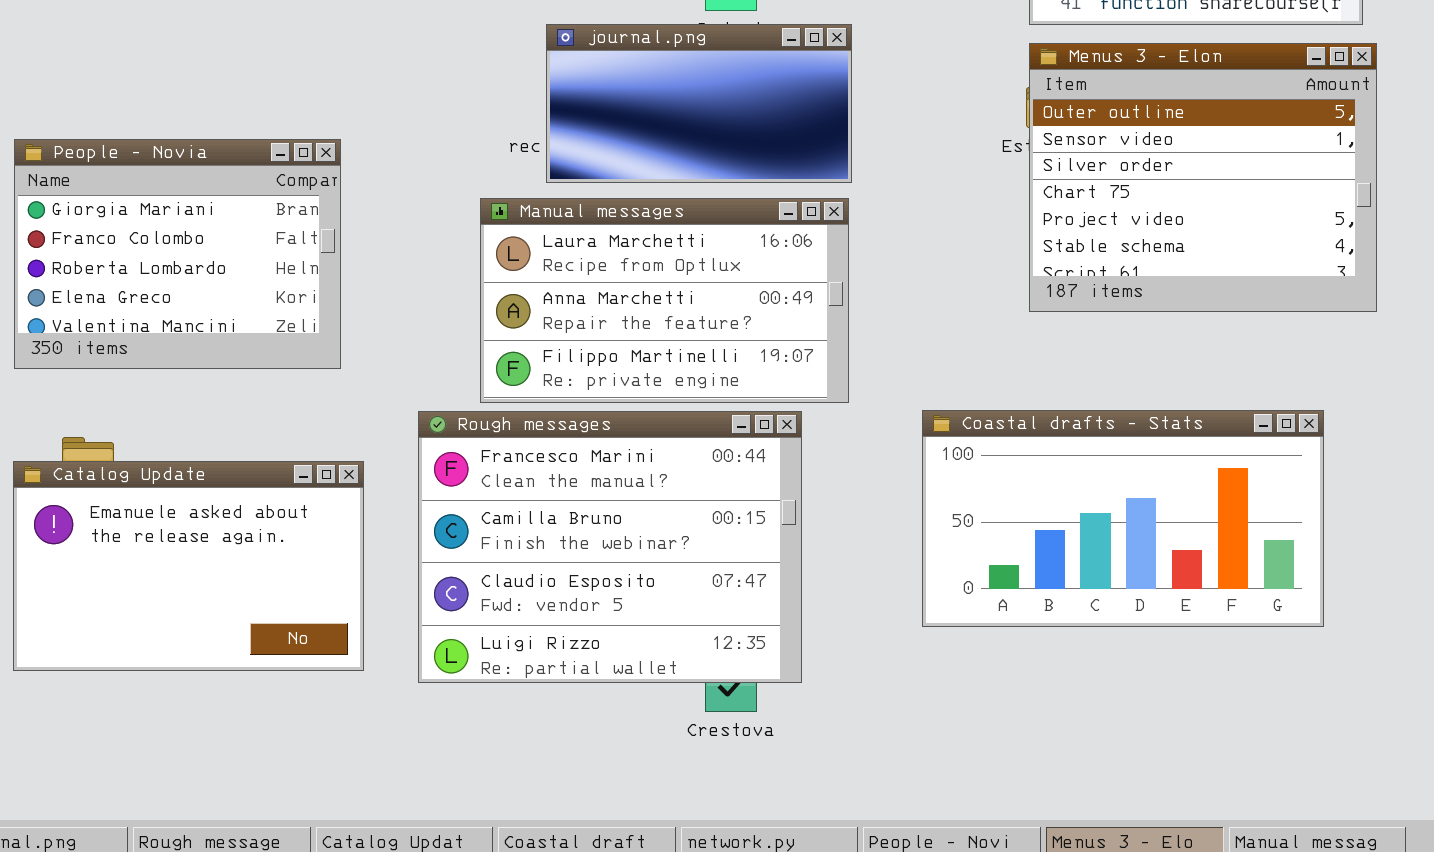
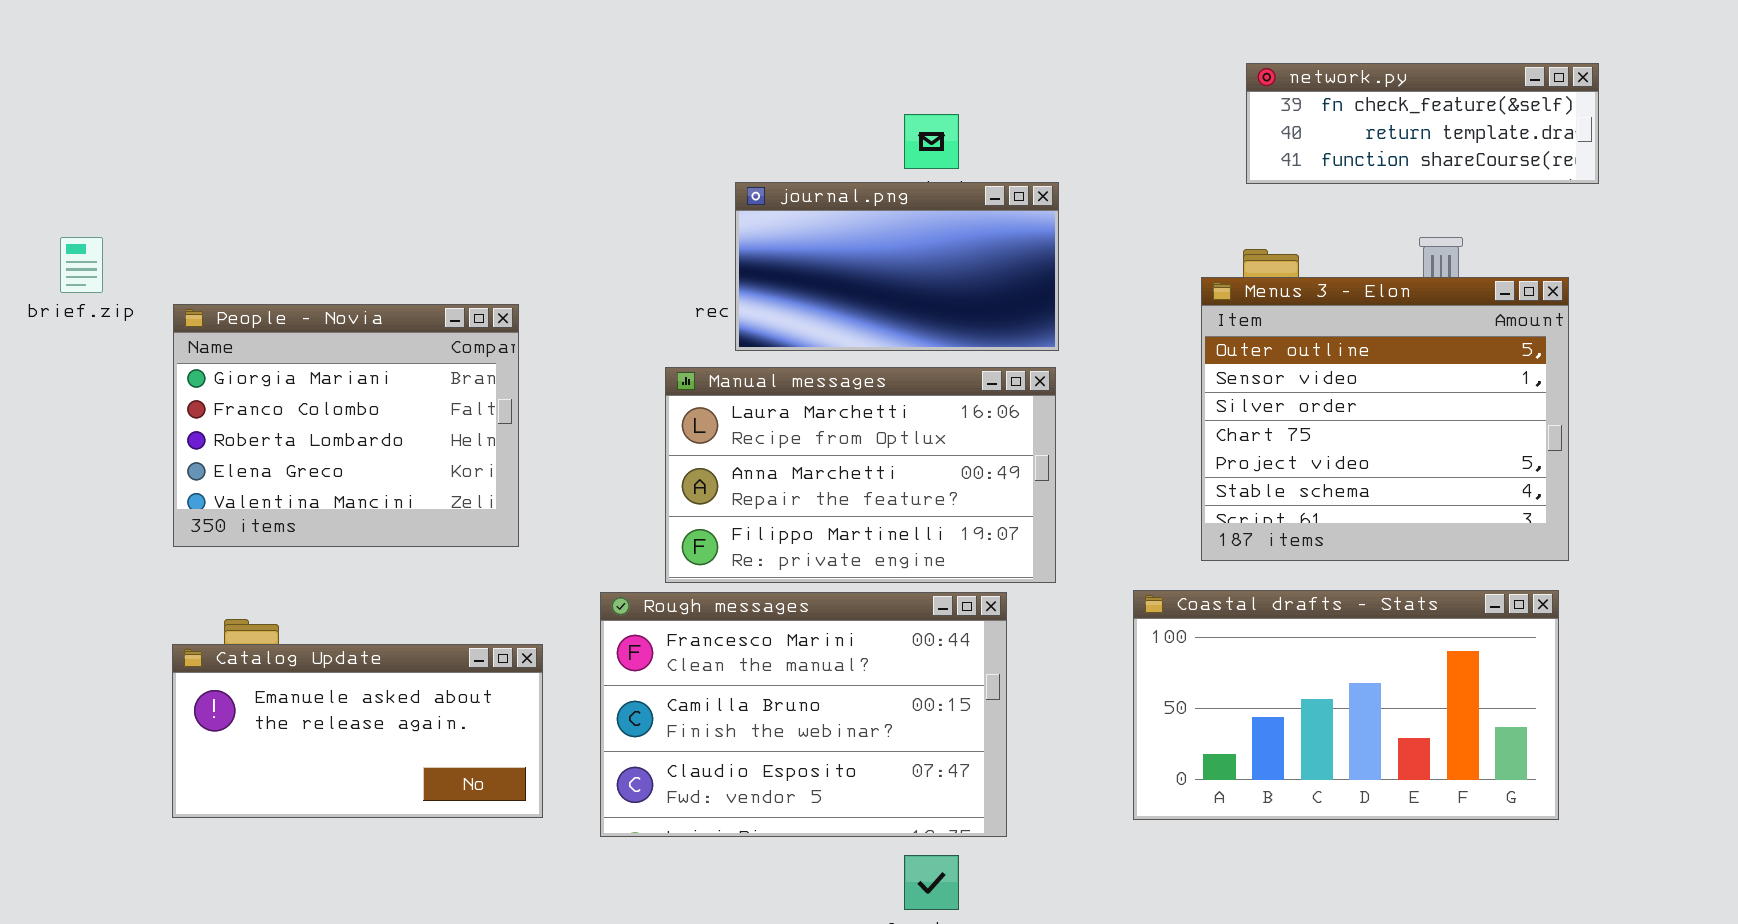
Menus 3 - Elon: [1029,43,1377,312] -> [1201,277,1569,561], moved
Rough messages: [418,411,802,683] -> [600,592,1007,837], resized
Catalog Update: [13,461,364,671] -> [172,644,543,818], resized

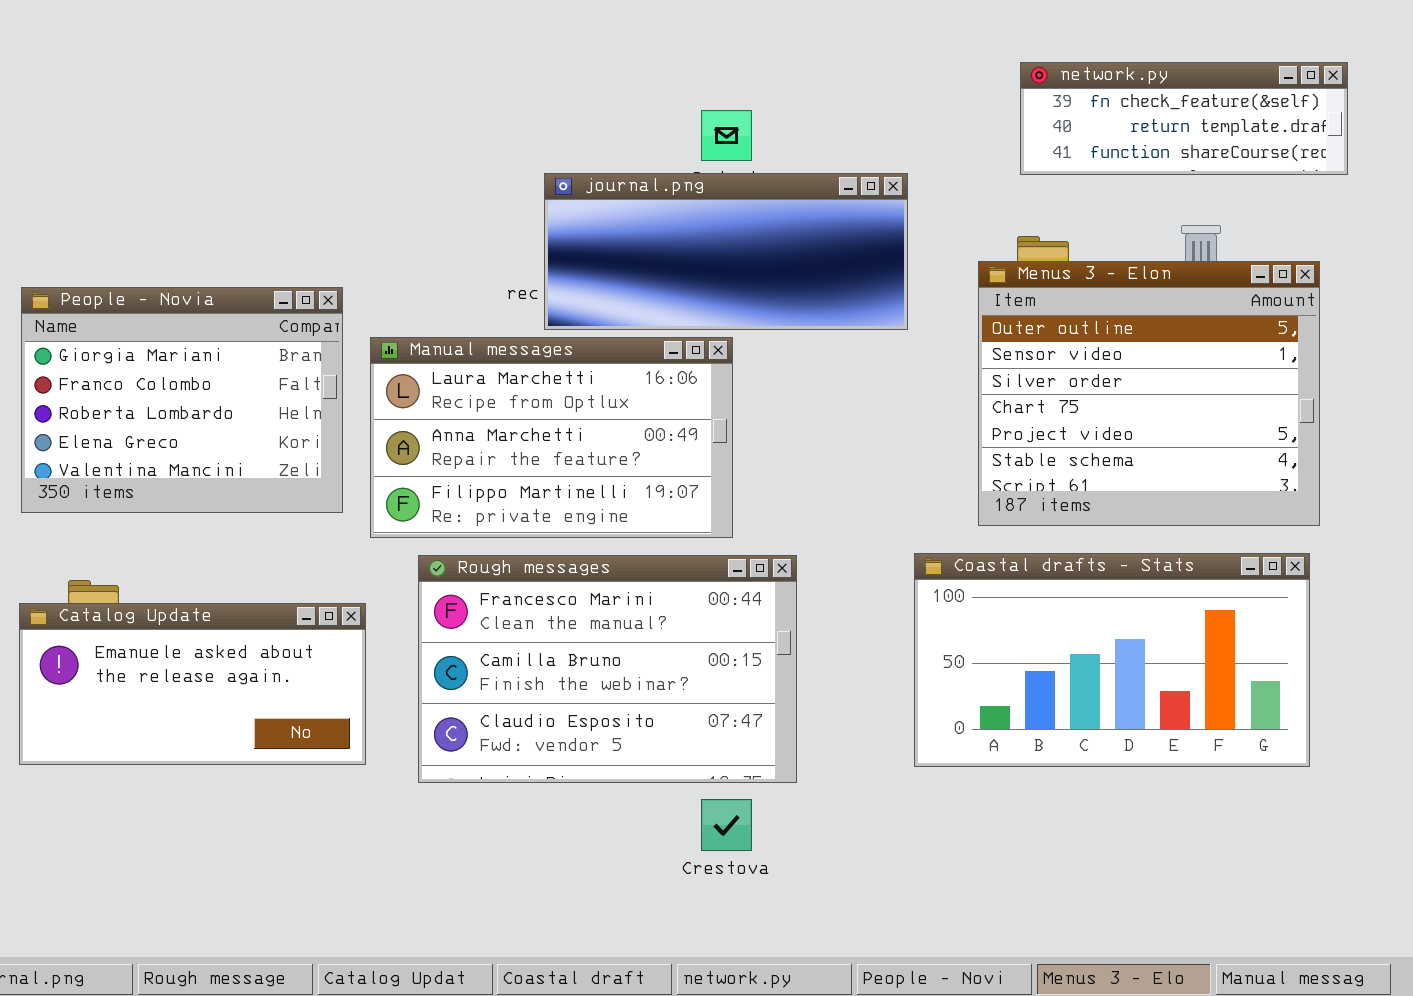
journal.png: [735,182,1059,351] -> [544,173,908,330], resized
Manual messages: [665,367,1056,583] -> [370,337,733,538], moved

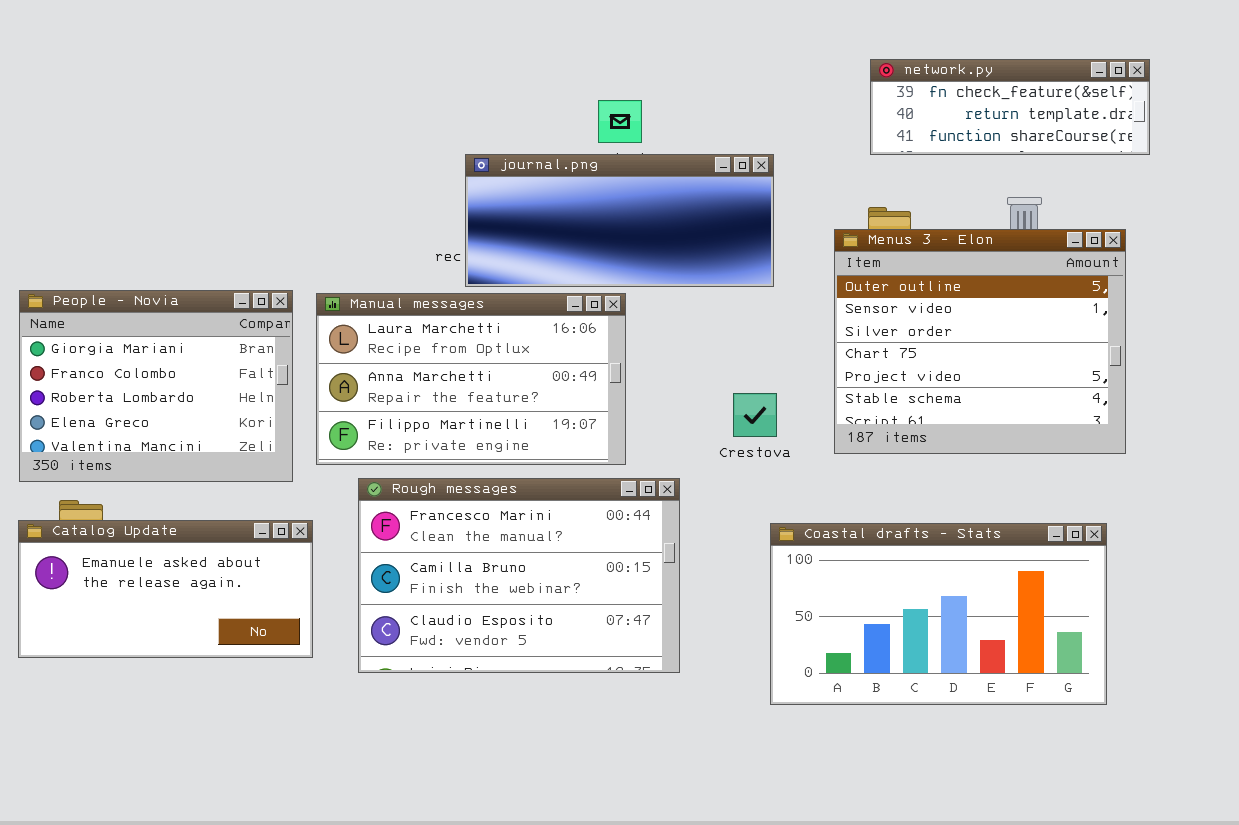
People - Novia: [21,287,343,513] -> [19,290,293,482], moved
Coastal drafts - Stats: [914,553,1310,767] -> [770,523,1107,705], moved
Crestova: [701,799,752,851] -> [733,393,777,437], moved

